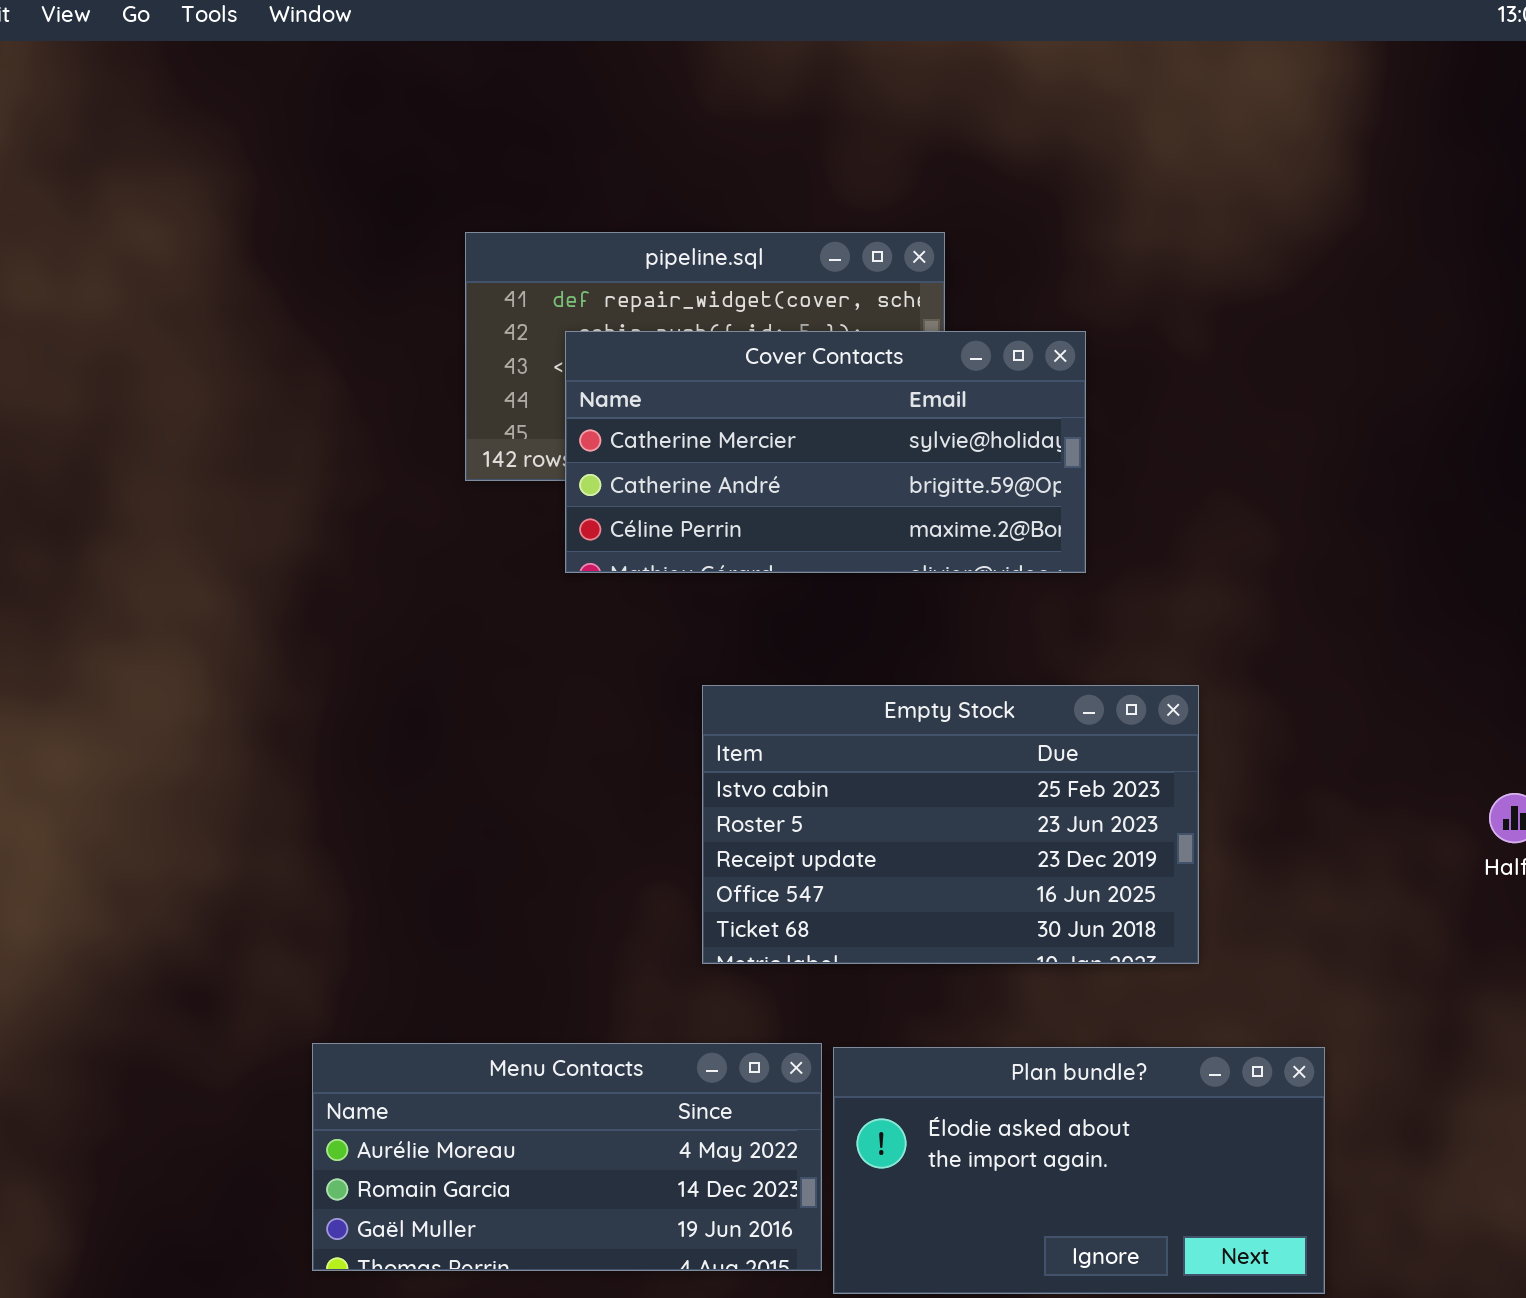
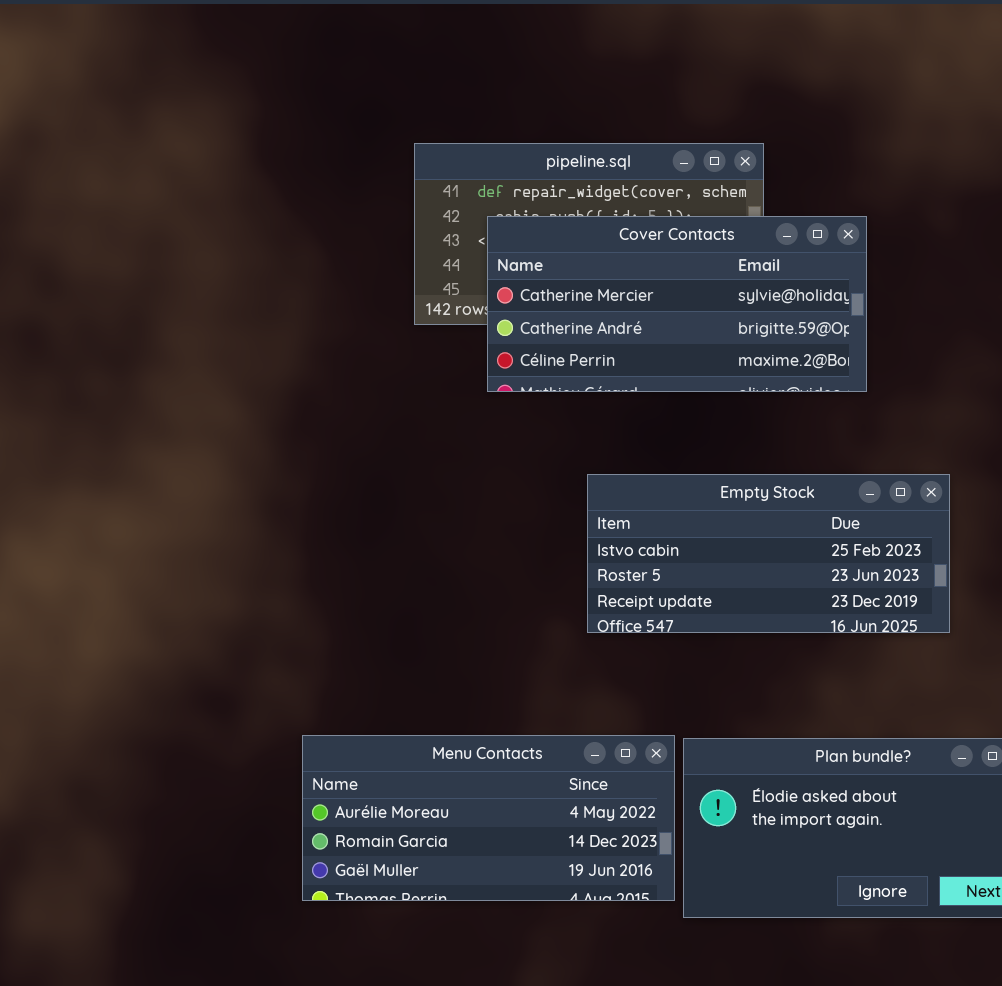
Empty Stock: [702,685,1199,964] -> [587,474,950,633], resized

